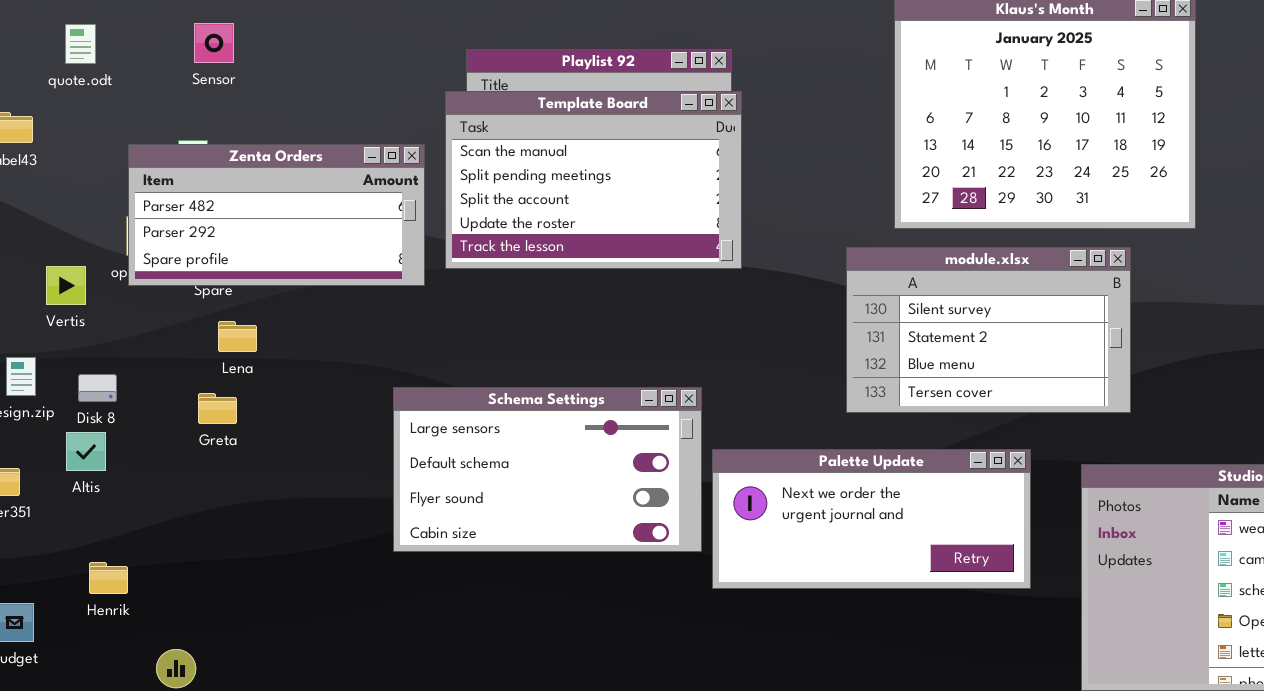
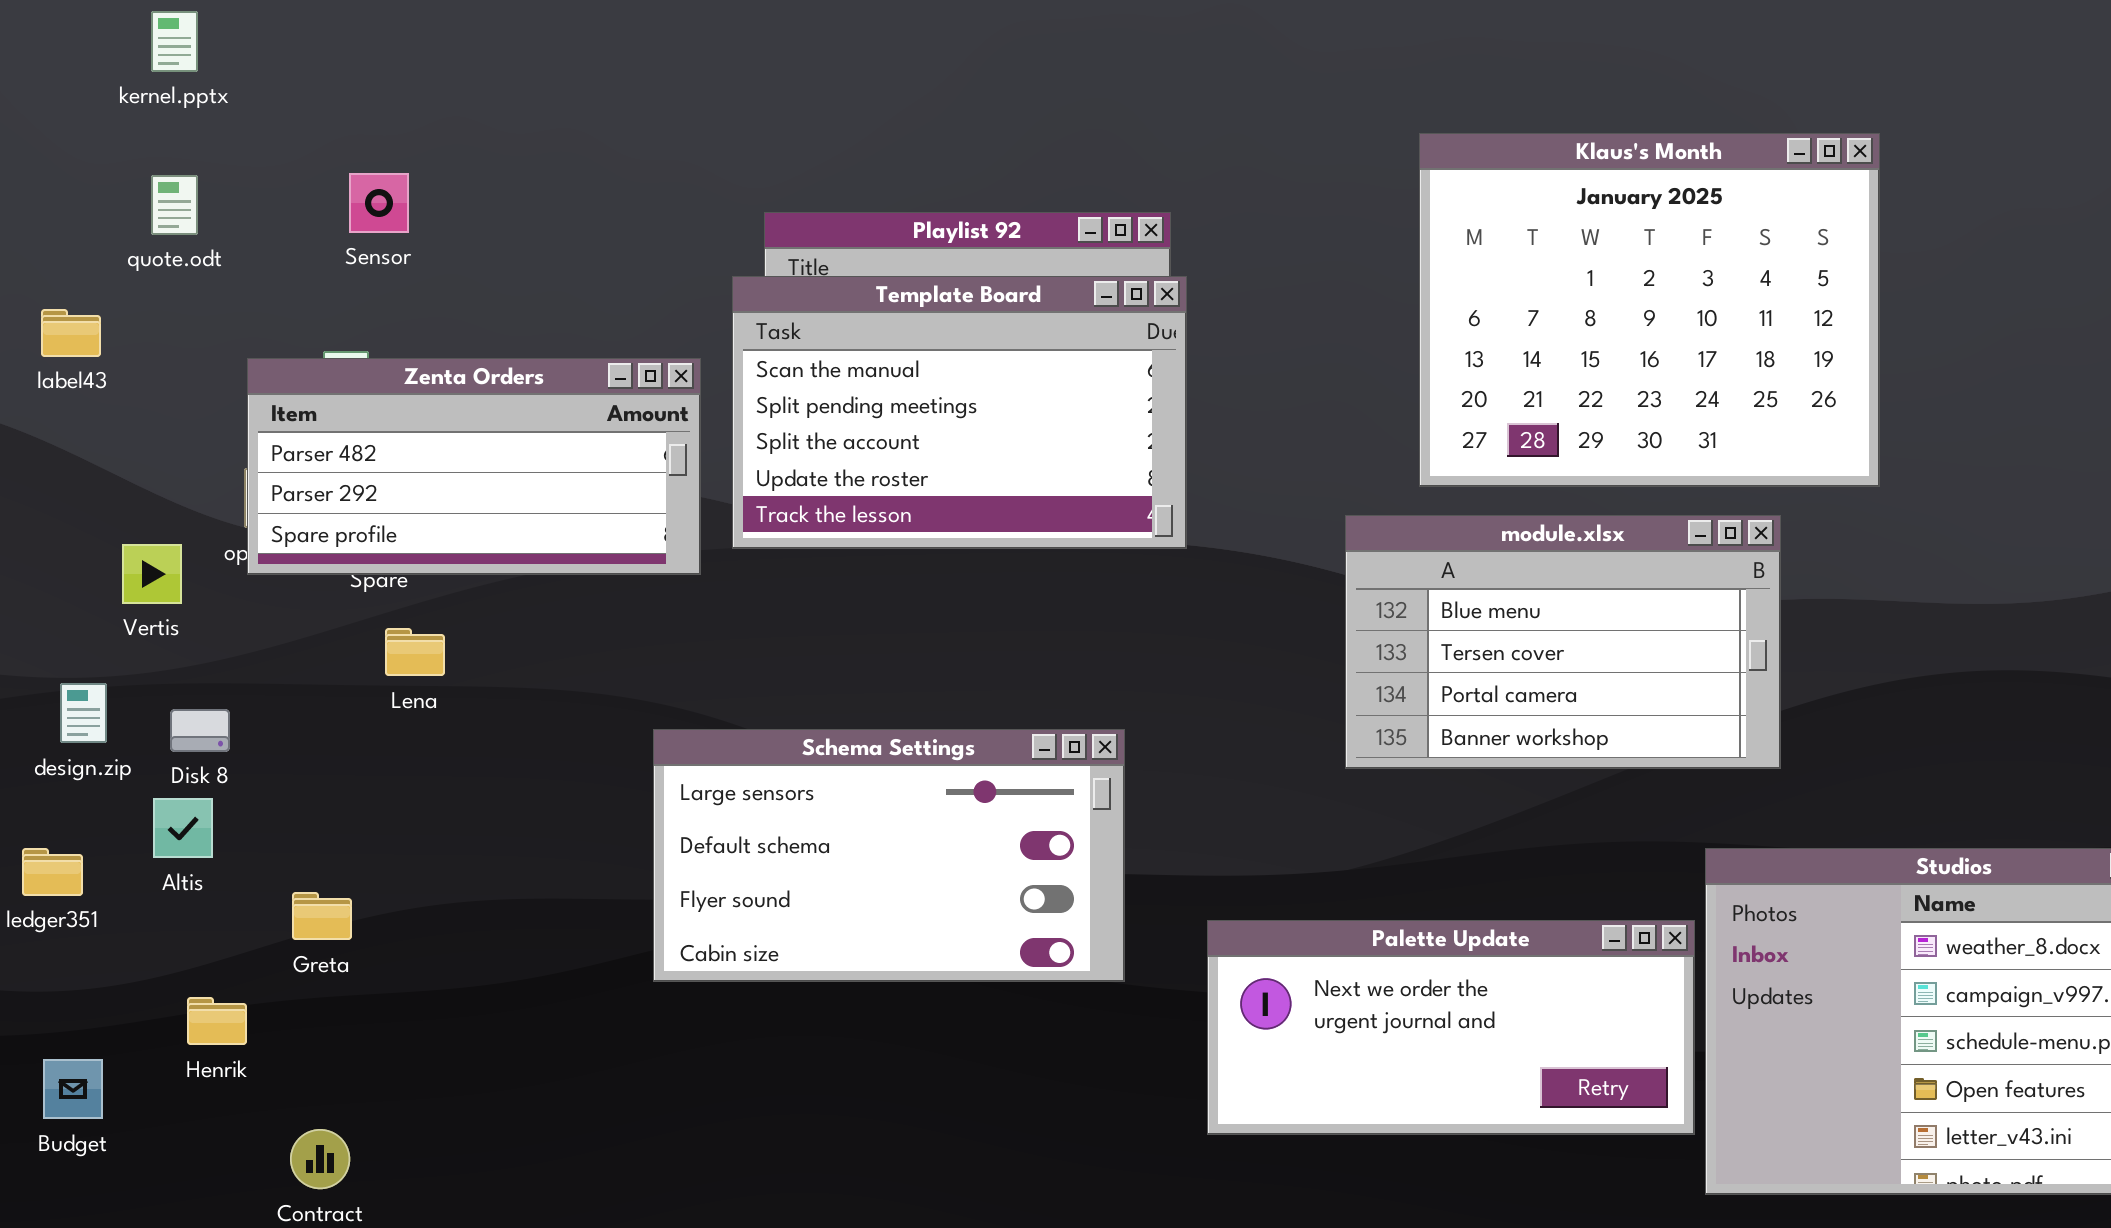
module.xlsx: [846,247,1131,413] -> [1345,515,1781,769], scrolled down 2 rows
Greta: [198,393,237,424] -> [292,892,352,940], moved
Palette Update: [712,449,1031,589] -> [1207,920,1695,1135], moved

